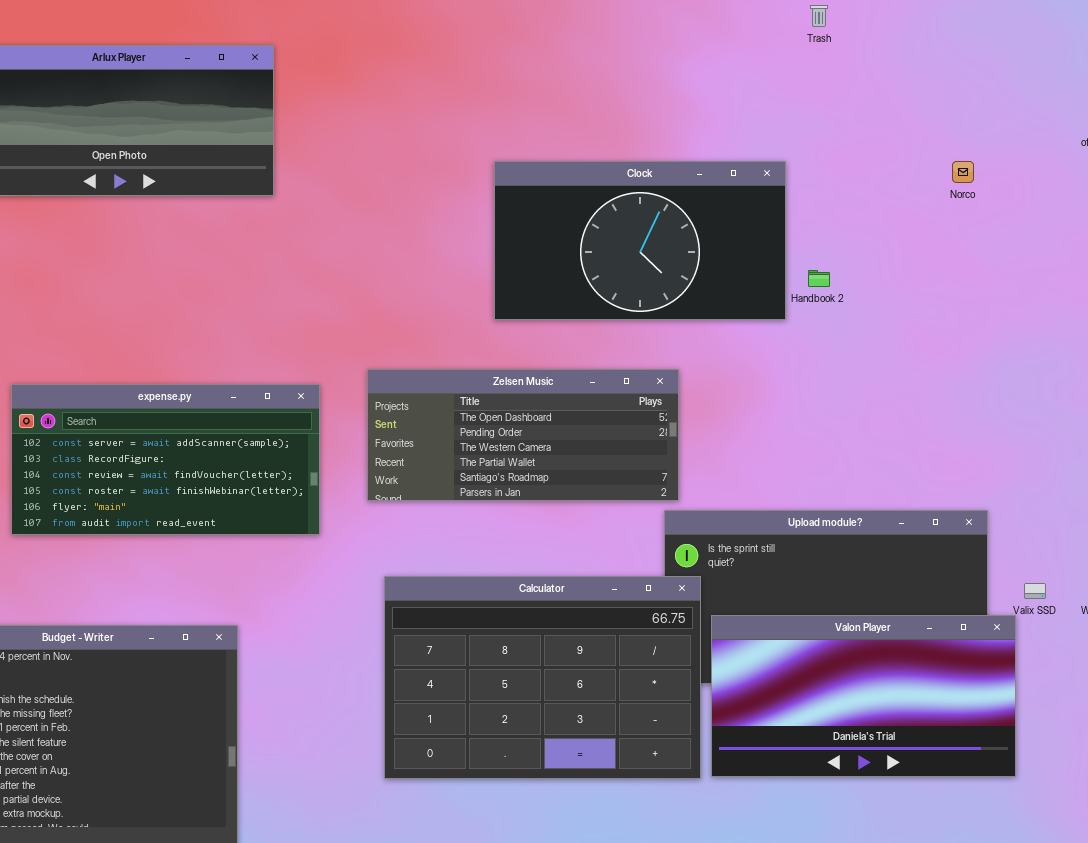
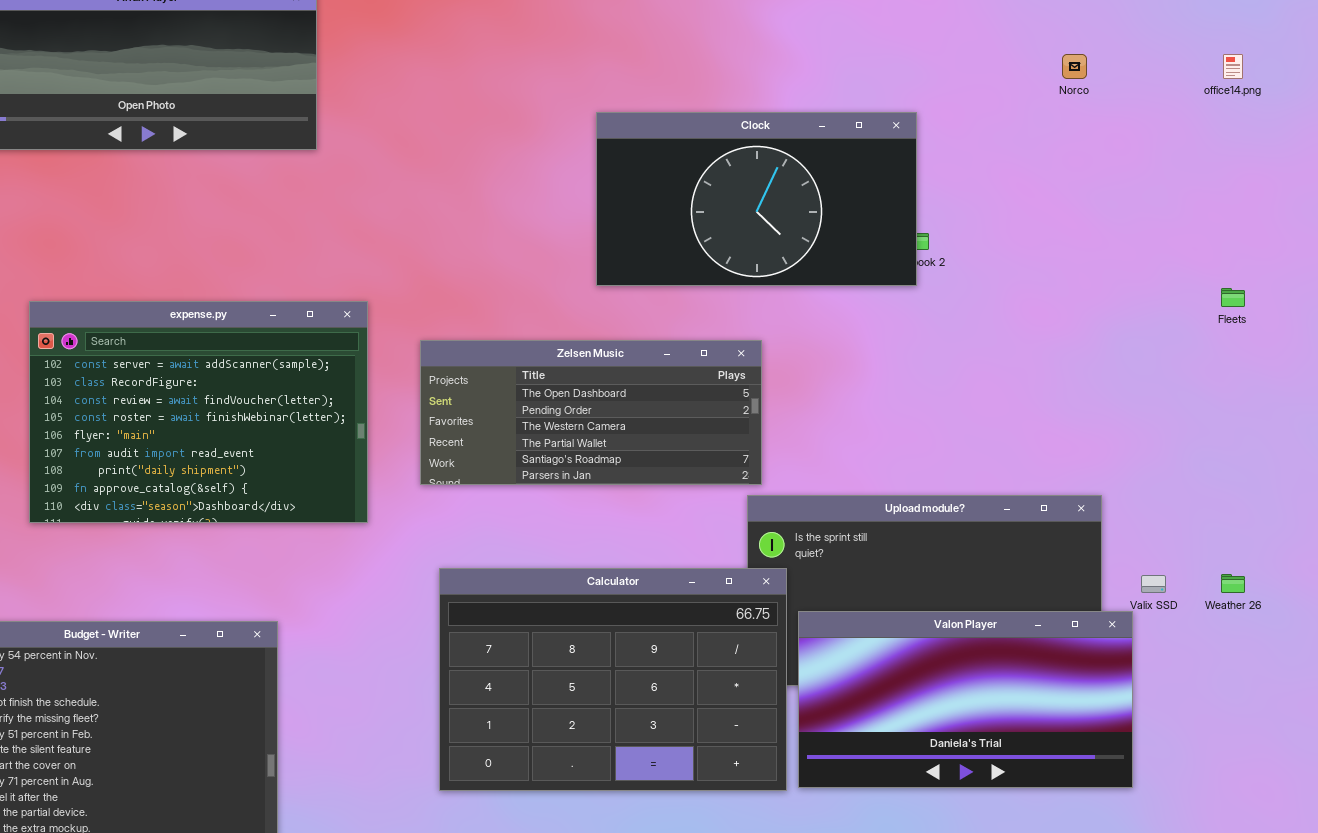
Norco: [952,161,974,183] -> [1062,54,1087,79], moved
Clock: [494,161,786,320] -> [596,112,917,286], moved
expense.py: [11,384,320,535] -> [29,301,368,523], resized

